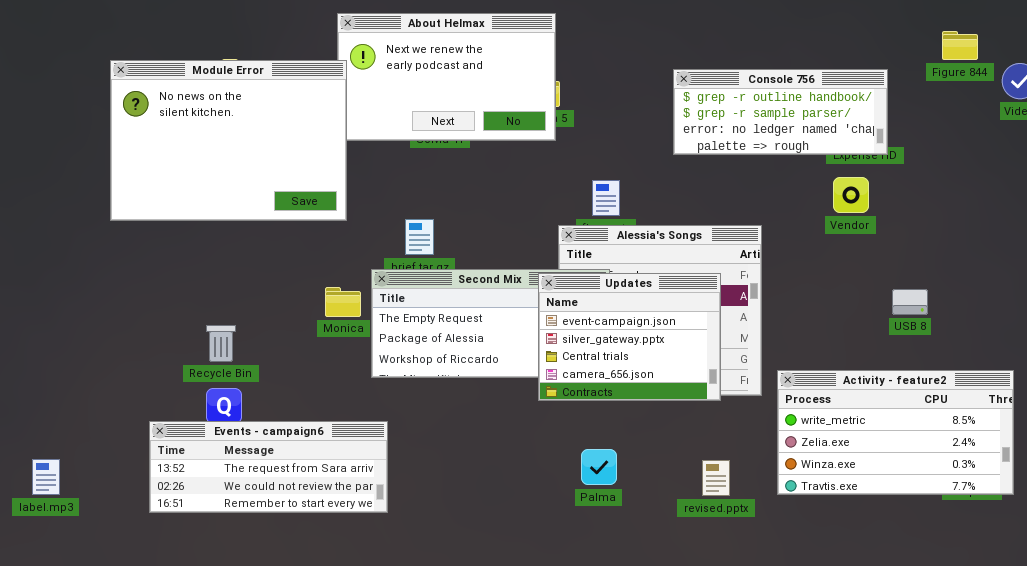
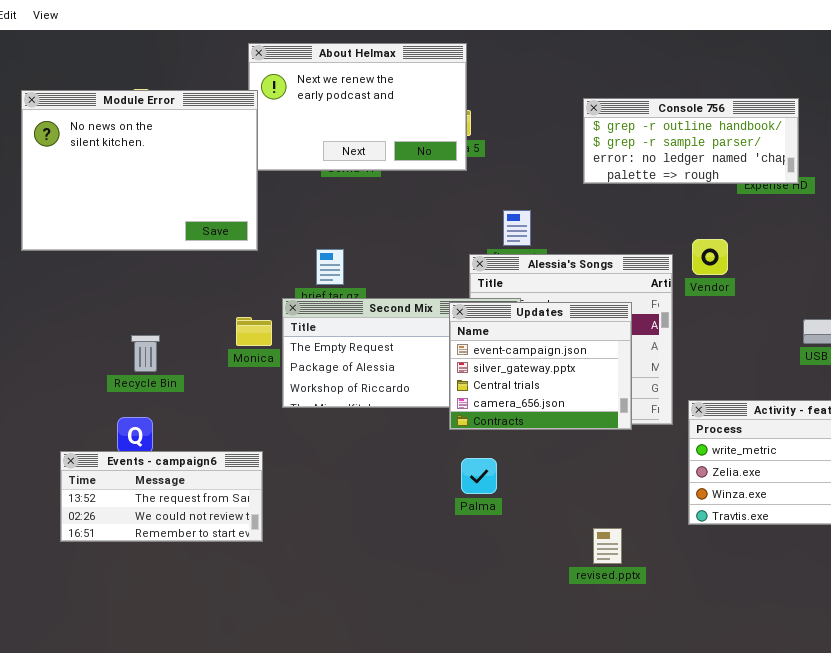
Vendor: [833,177,869,213] -> [692,239,728,275], moved
Recycle Bin: [206,325,236,362] -> [131,335,160,372], moved
Events - campaign6: [149,421,388,513] -> [60,451,263,542], resized
Palma: [581,449,617,485] -> [461,458,497,494], moved
revised.pptx: [702,460,730,496] -> [593,528,622,564], moved

